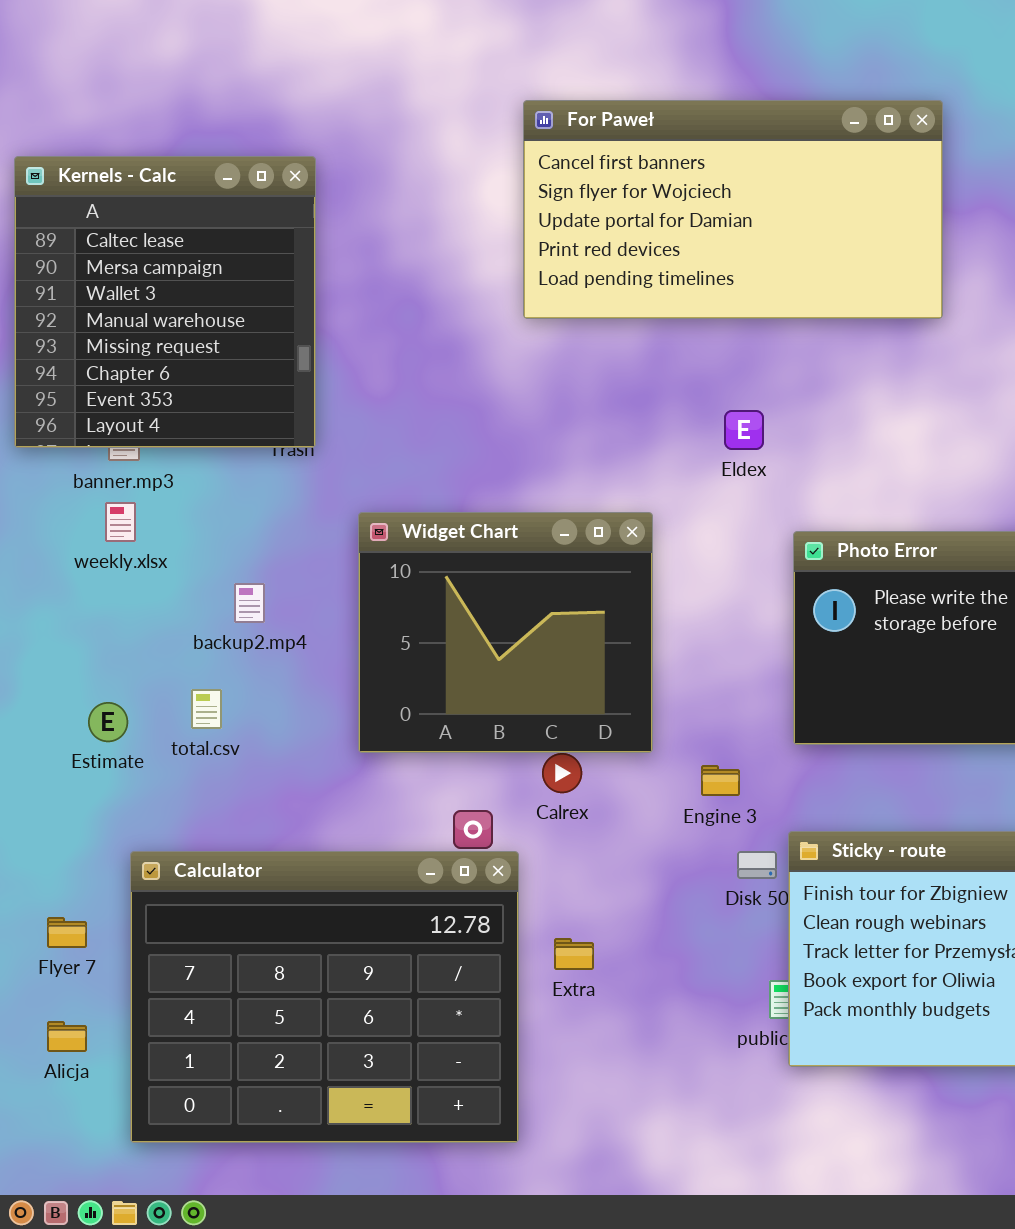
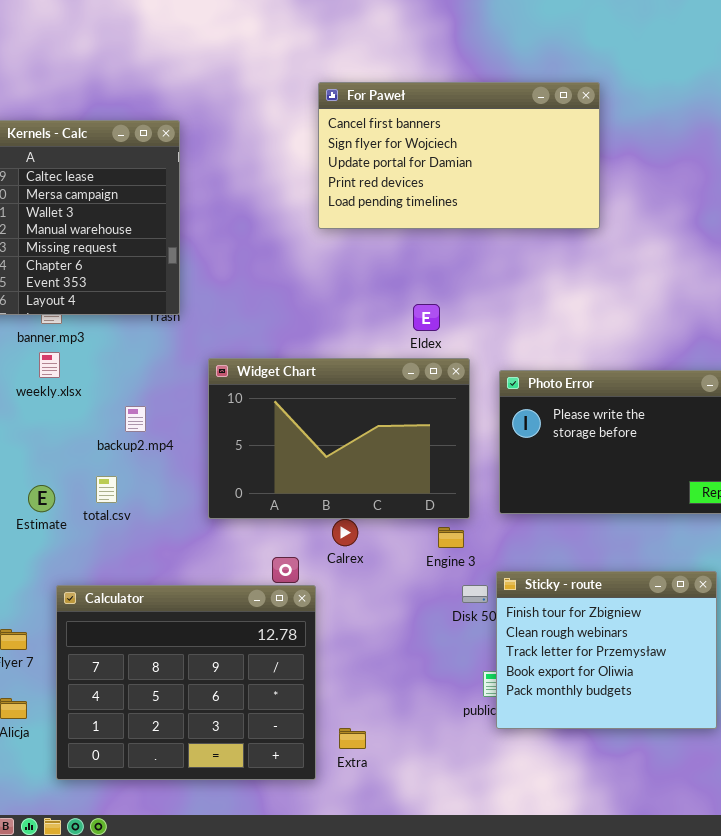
Eldex: [724,410,764,450] -> [413,304,440,331], moved
Widget Chart: [358,512,653,753] -> [208,358,470,519], resized
Extra: [554,938,594,970] -> [339,728,366,749], moved

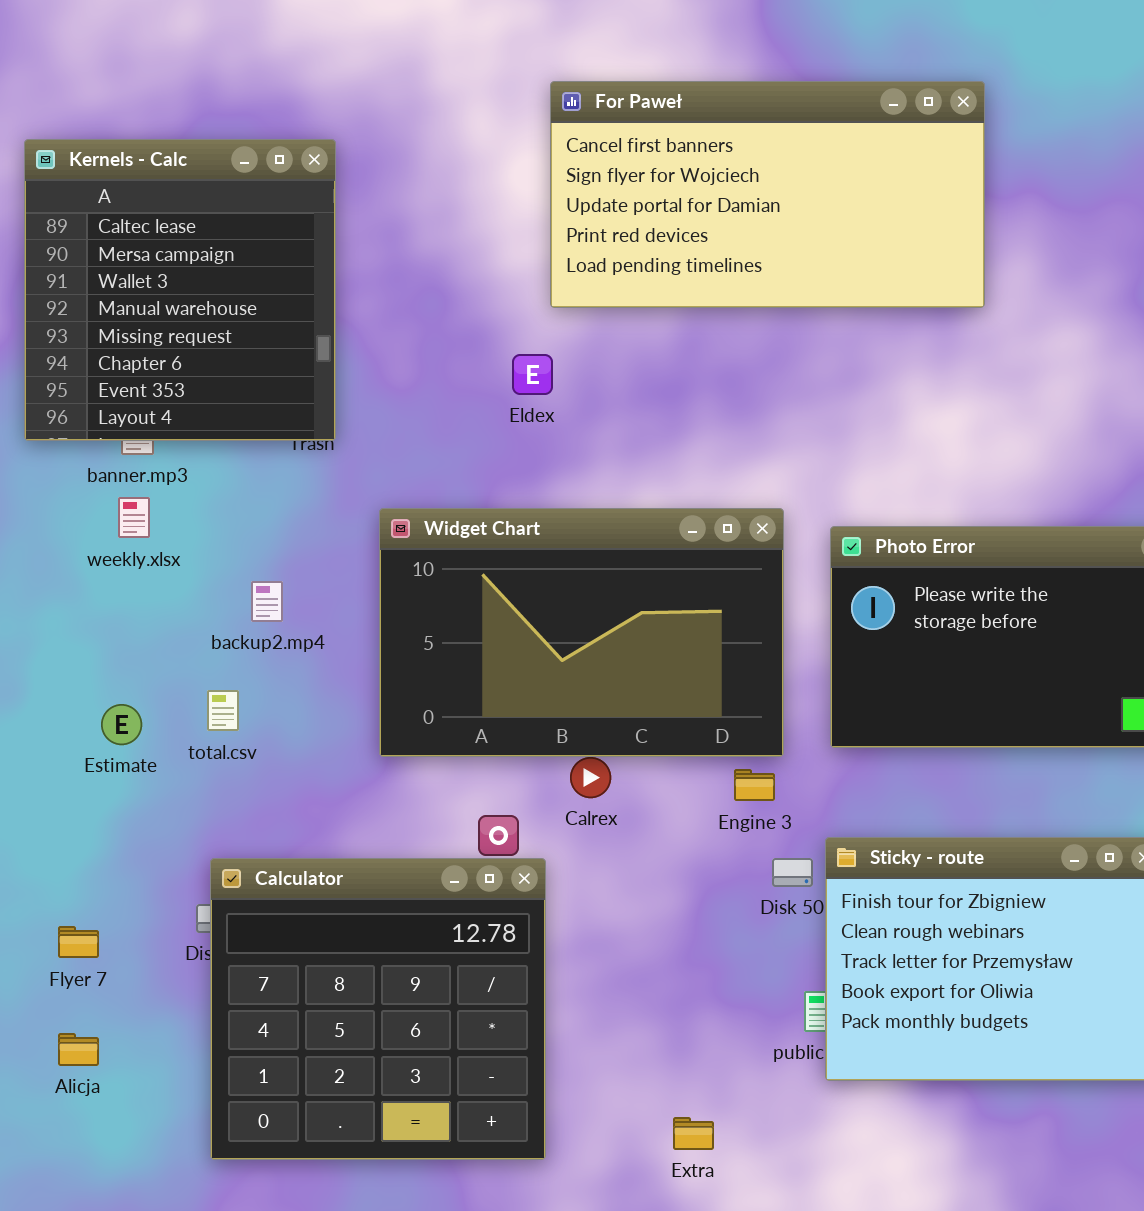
Eldex: [413,304,440,331] -> [512,354,553,395], moved
Calculator: [56,585,316,780] -> [210,858,546,1160], resized
Extra: [339,728,366,749] -> [673,1117,714,1150], moved

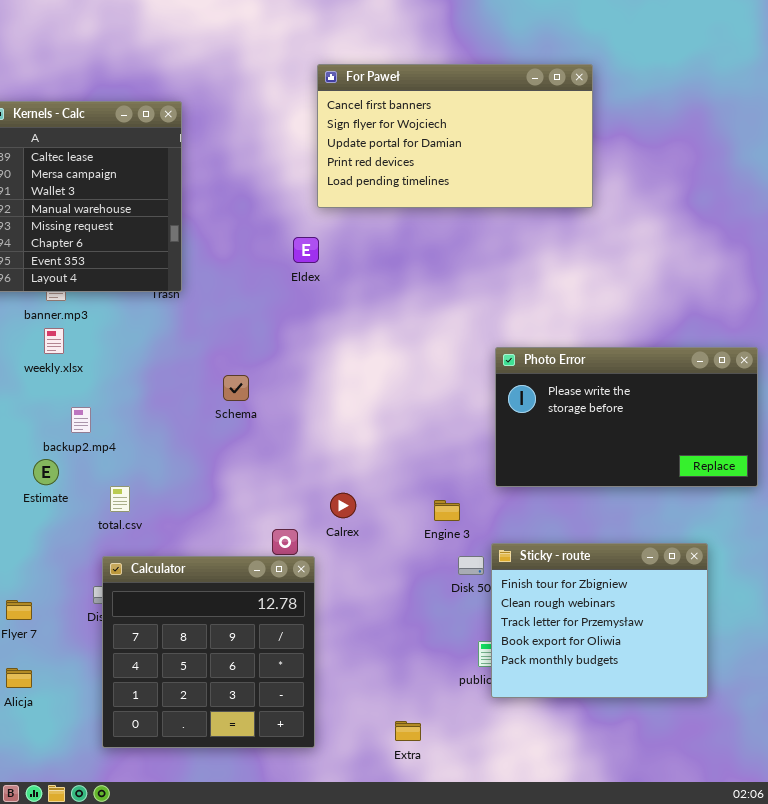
Widget Chart: [379,508,784,757] -> none, closed
backup2.mp4: [251,581,283,622] -> [71,407,91,433], moved
total.csv: [207,690,239,731] -> [110,486,130,512], moved

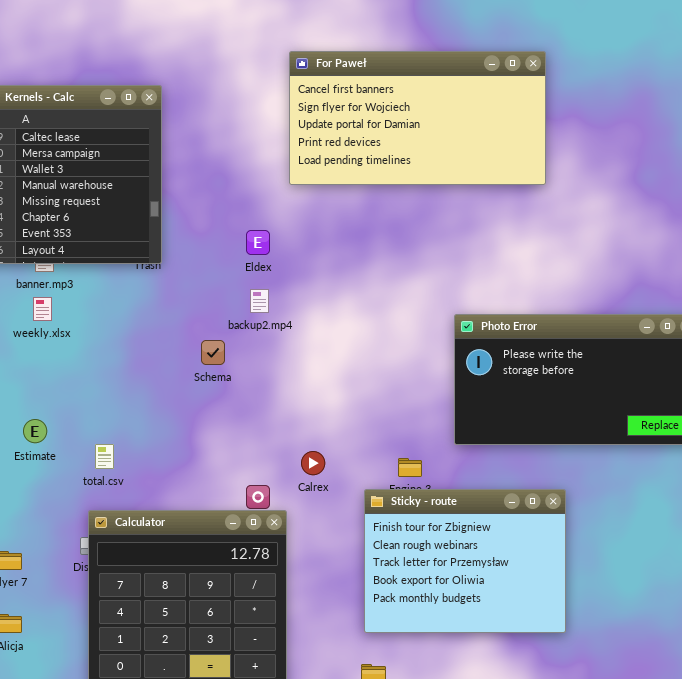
Eldex: [293,237,319,263] -> [246,230,270,255], moved
backup2.mp4: [71,407,91,433] -> [250,289,269,313], moved
Sticky - route: [491,543,708,698] -> [364,489,566,633], moved

